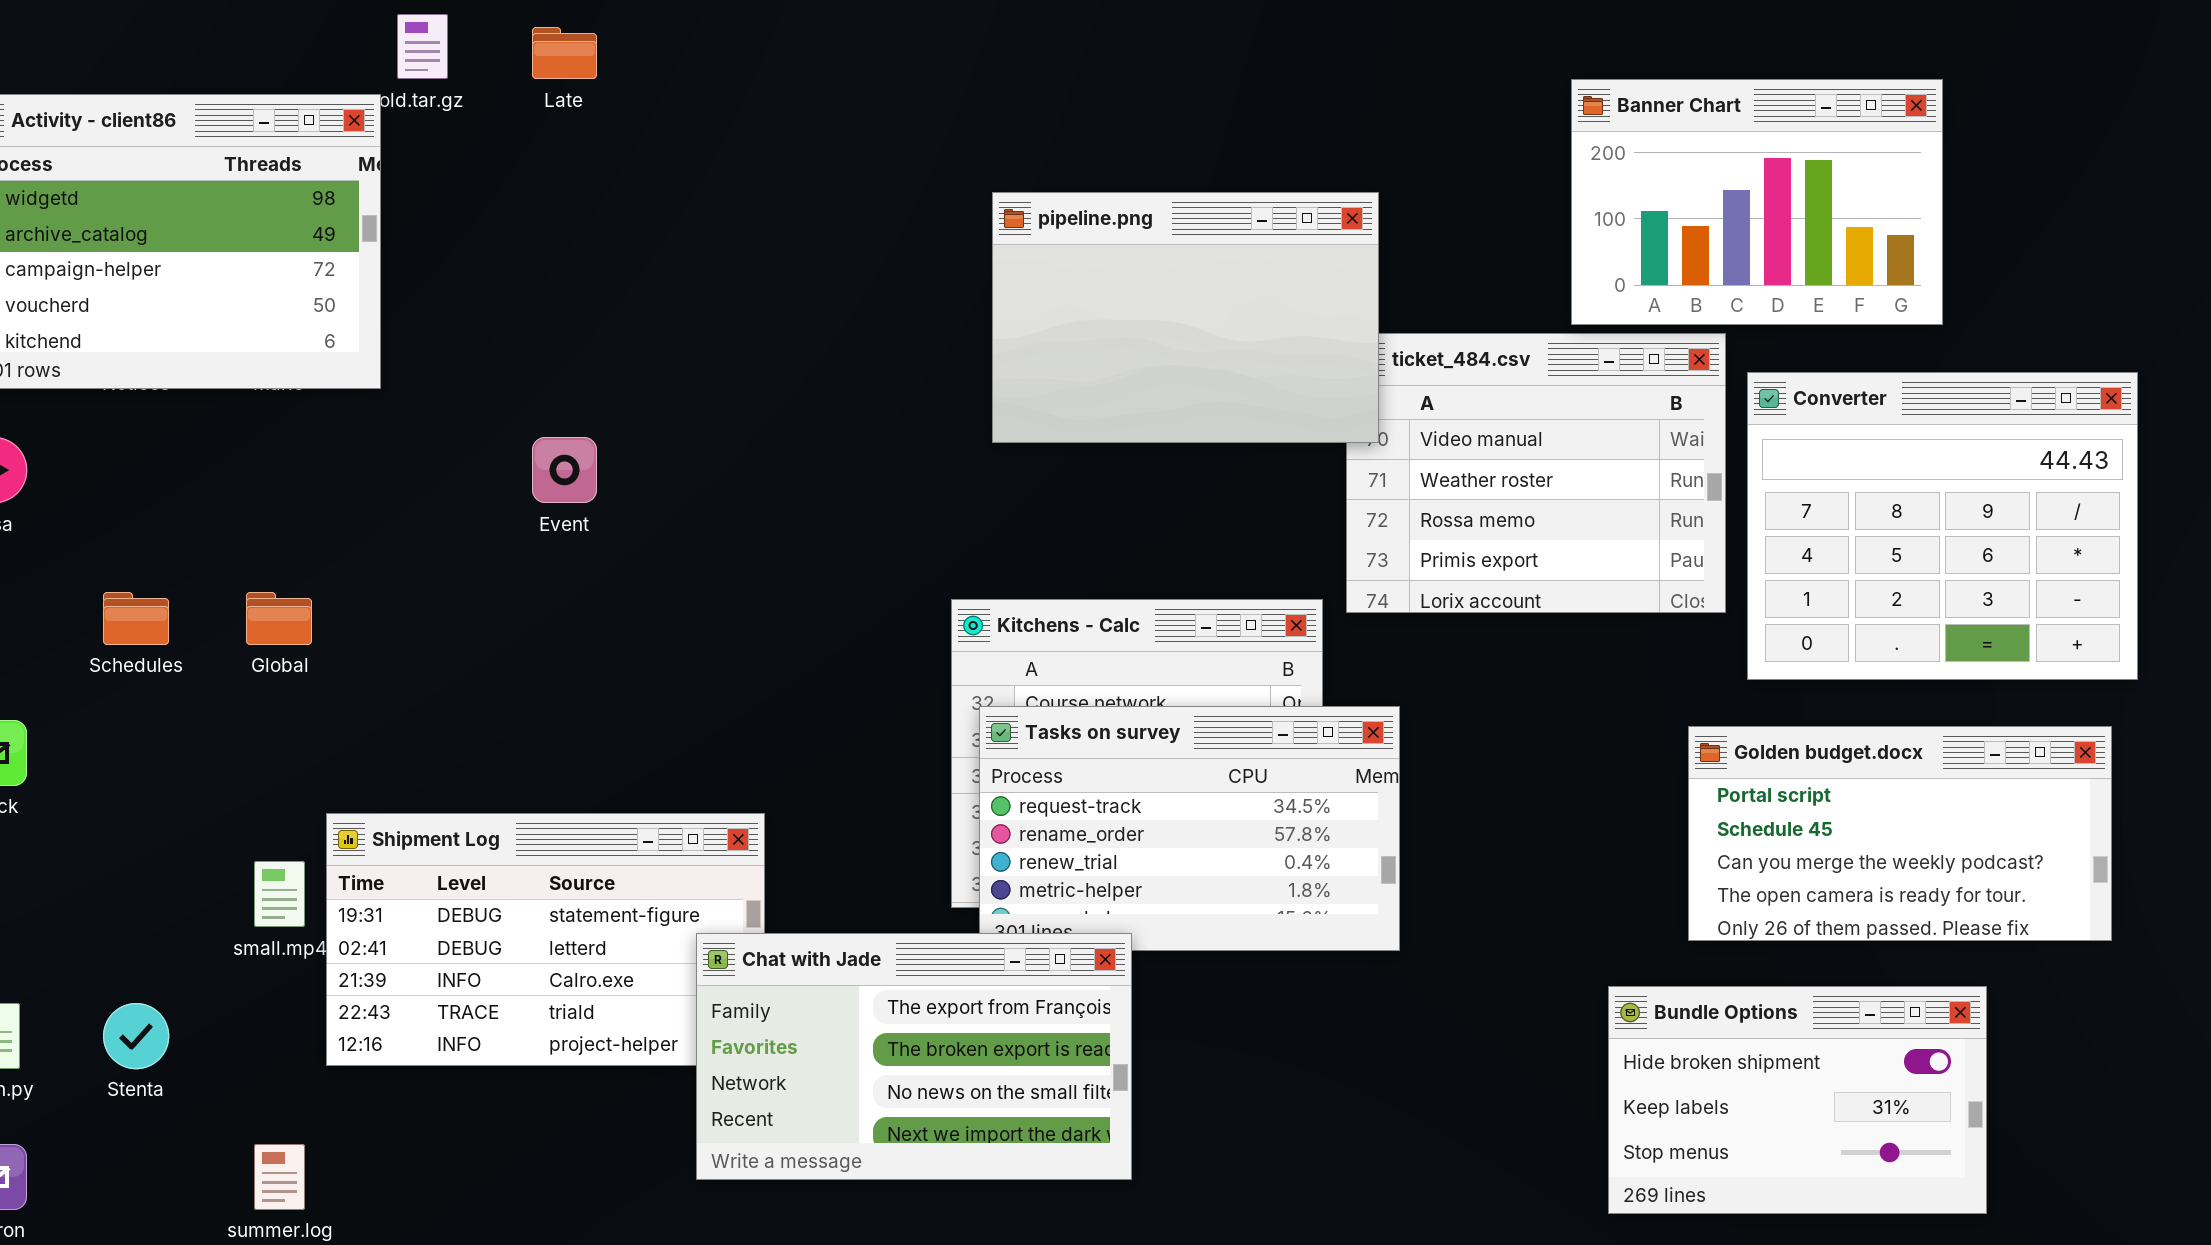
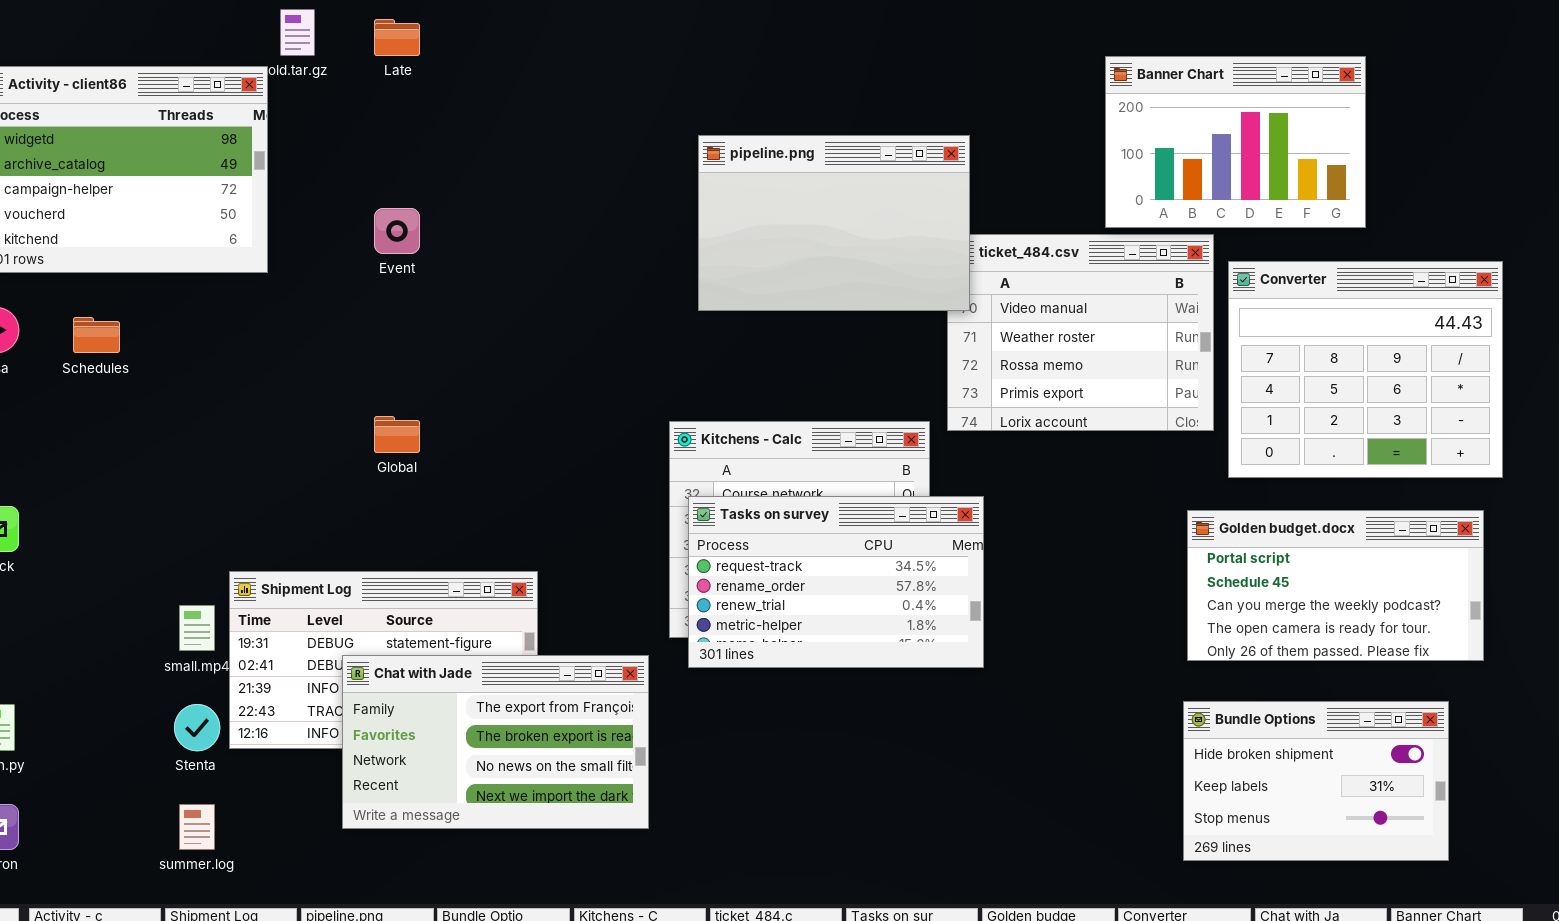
Event: [532,437,597,503] -> [374,208,420,254], moved
Schedules: [103,592,169,645] -> [73,317,120,353], moved
Global: [246,592,312,645] -> [374,416,420,453], moved
Chat with Jade: [696,933,1132,1180] -> [342,655,649,829], moved
Bundle Options: [1608,986,1987,1214] -> [1183,701,1449,861], moved
Stenta: [103,1003,169,1069] -> [174,704,220,751], moved

